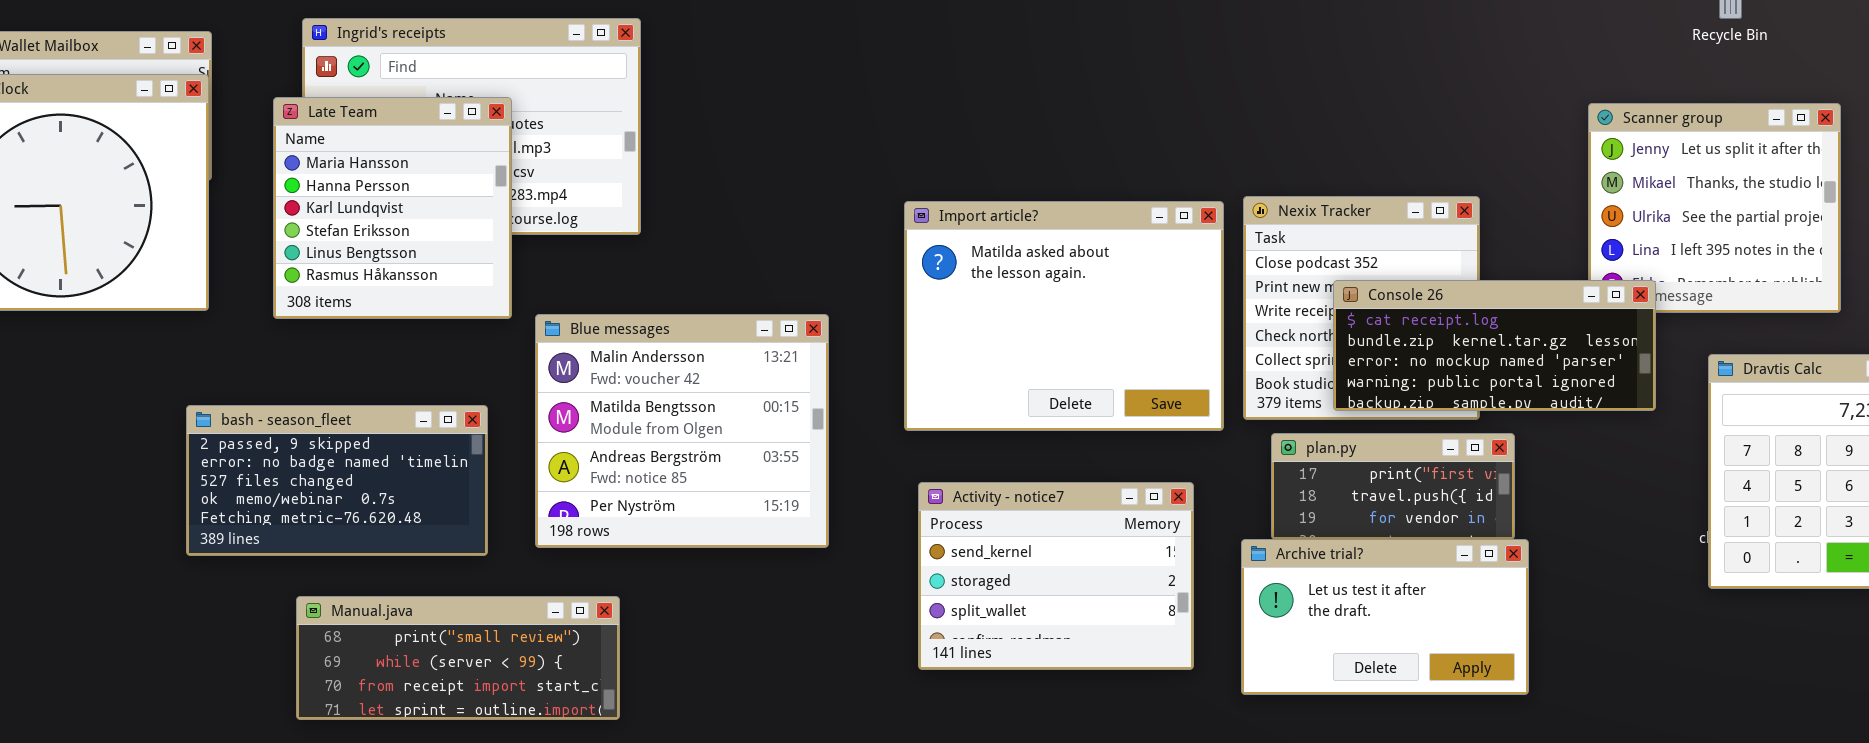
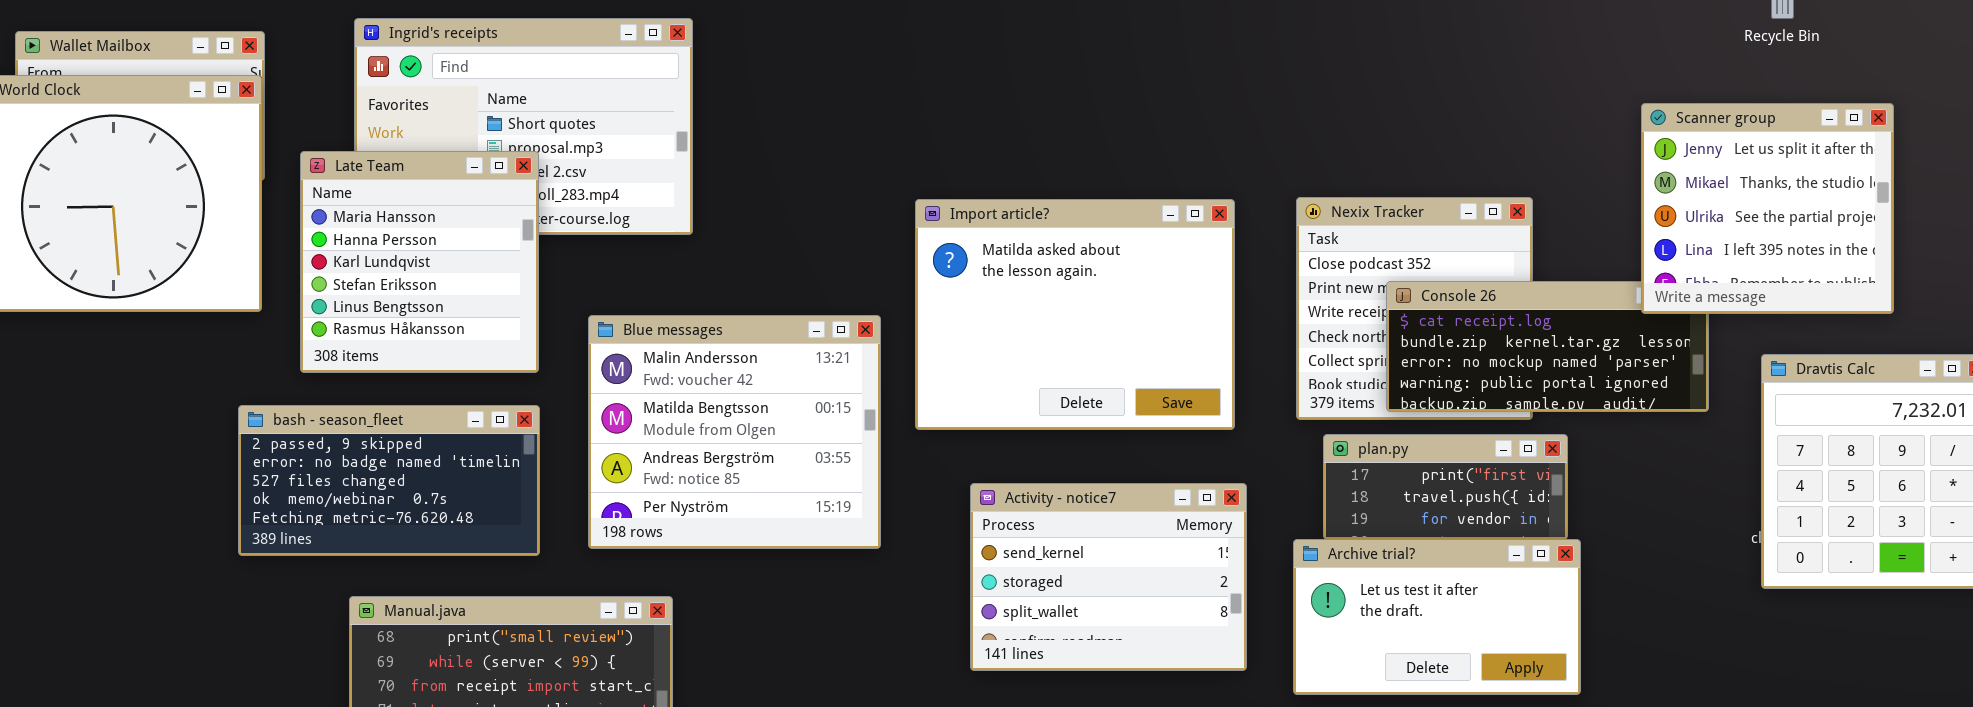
Late Team: [273,97,512,319] -> [300,151,539,373], moved
Scanner group: [1588,103,1841,313] -> [1641,103,1894,314], raised
Import article?: [904,201,1224,431] -> [915,199,1235,430], moved

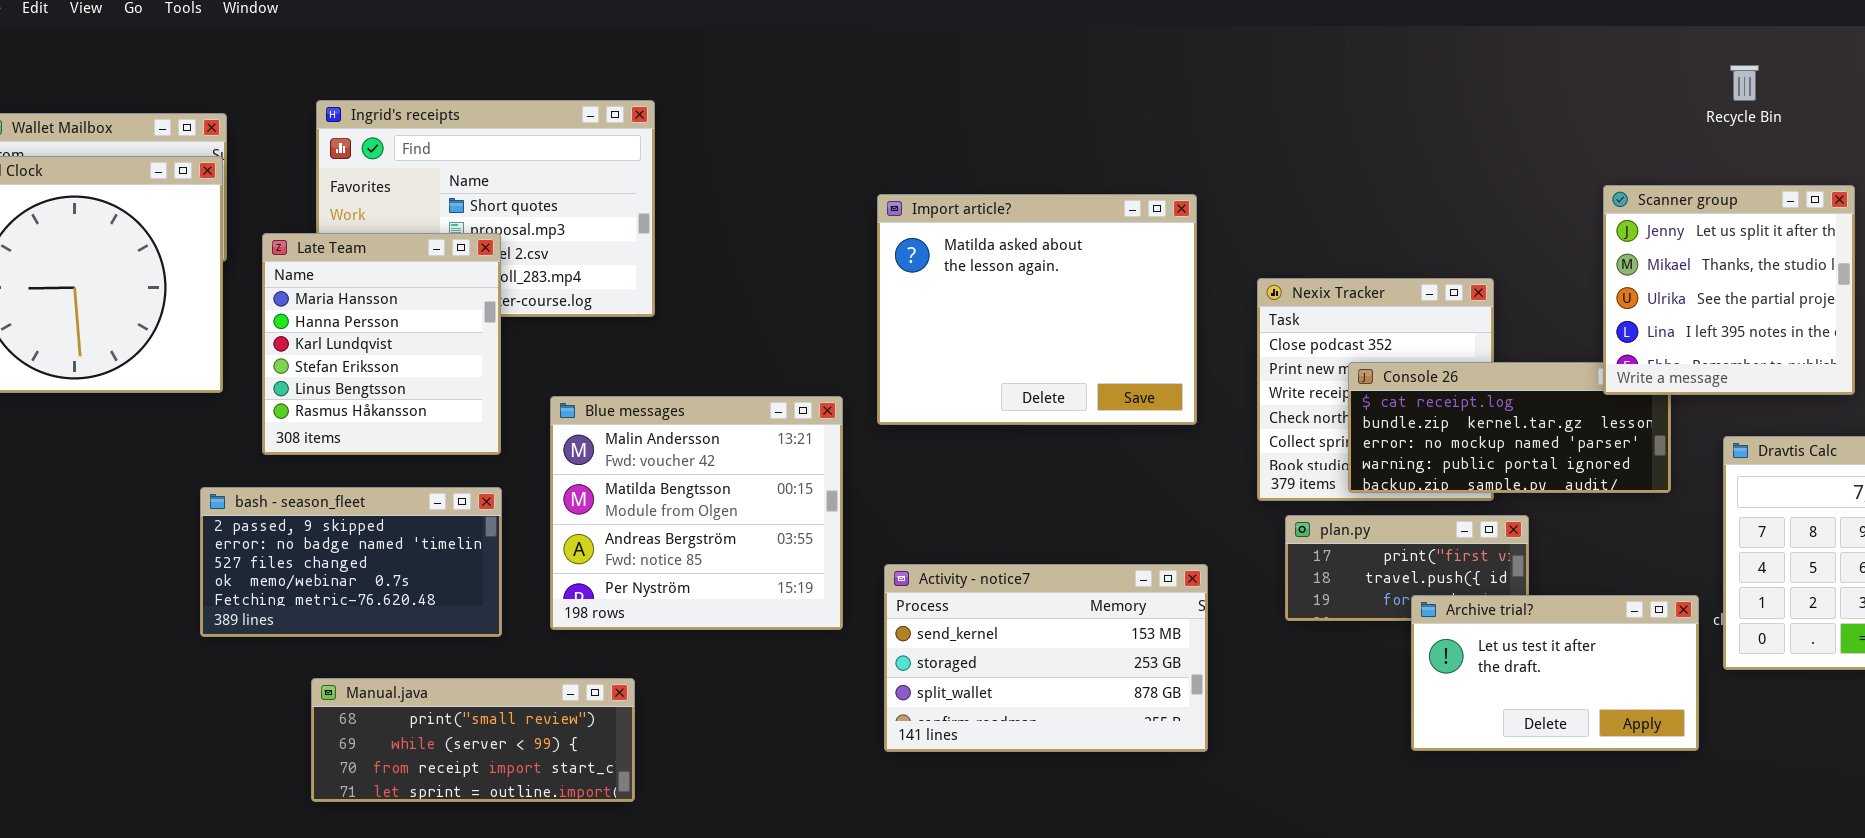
Import article?: [915,199,1235,430] -> [877,194,1197,425], moved
Activity - notice7: [970,483,1247,671] -> [884,564,1208,752], resized
Archive trial?: [1293,539,1581,695] -> [1411,595,1699,751], moved

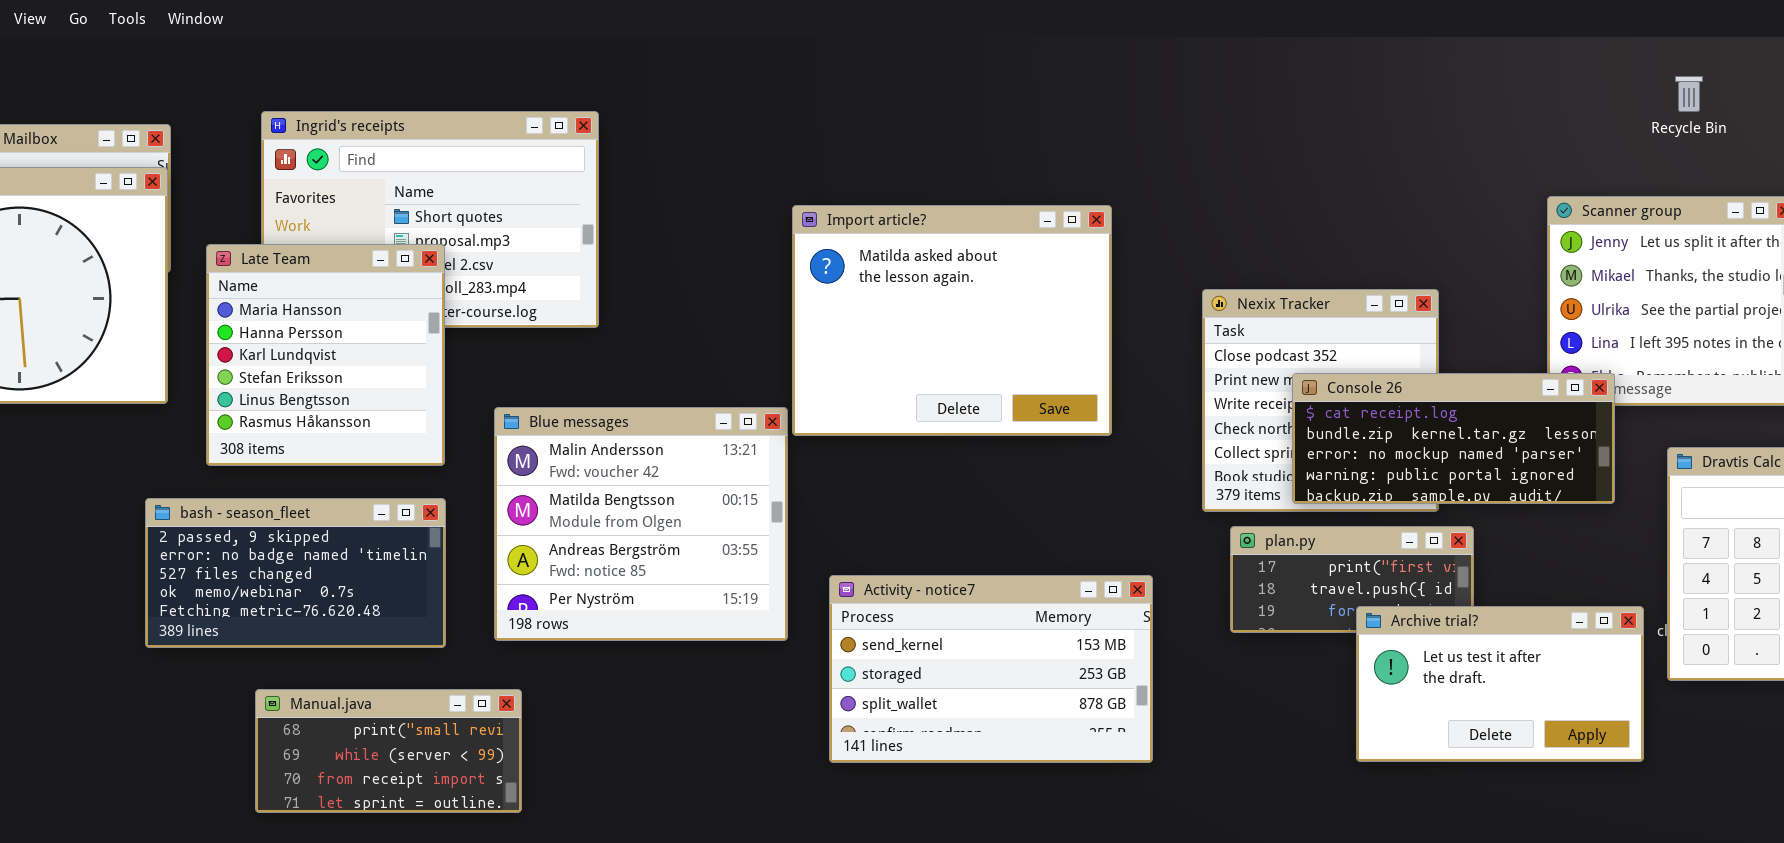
Import article?: [877,194,1197,425] -> [792,205,1112,436], moved
Console 26: [1348,362,1671,493] -> [1292,373,1615,504], raised
Manual.java: [311,678,635,802] -> [255,689,522,813], resized

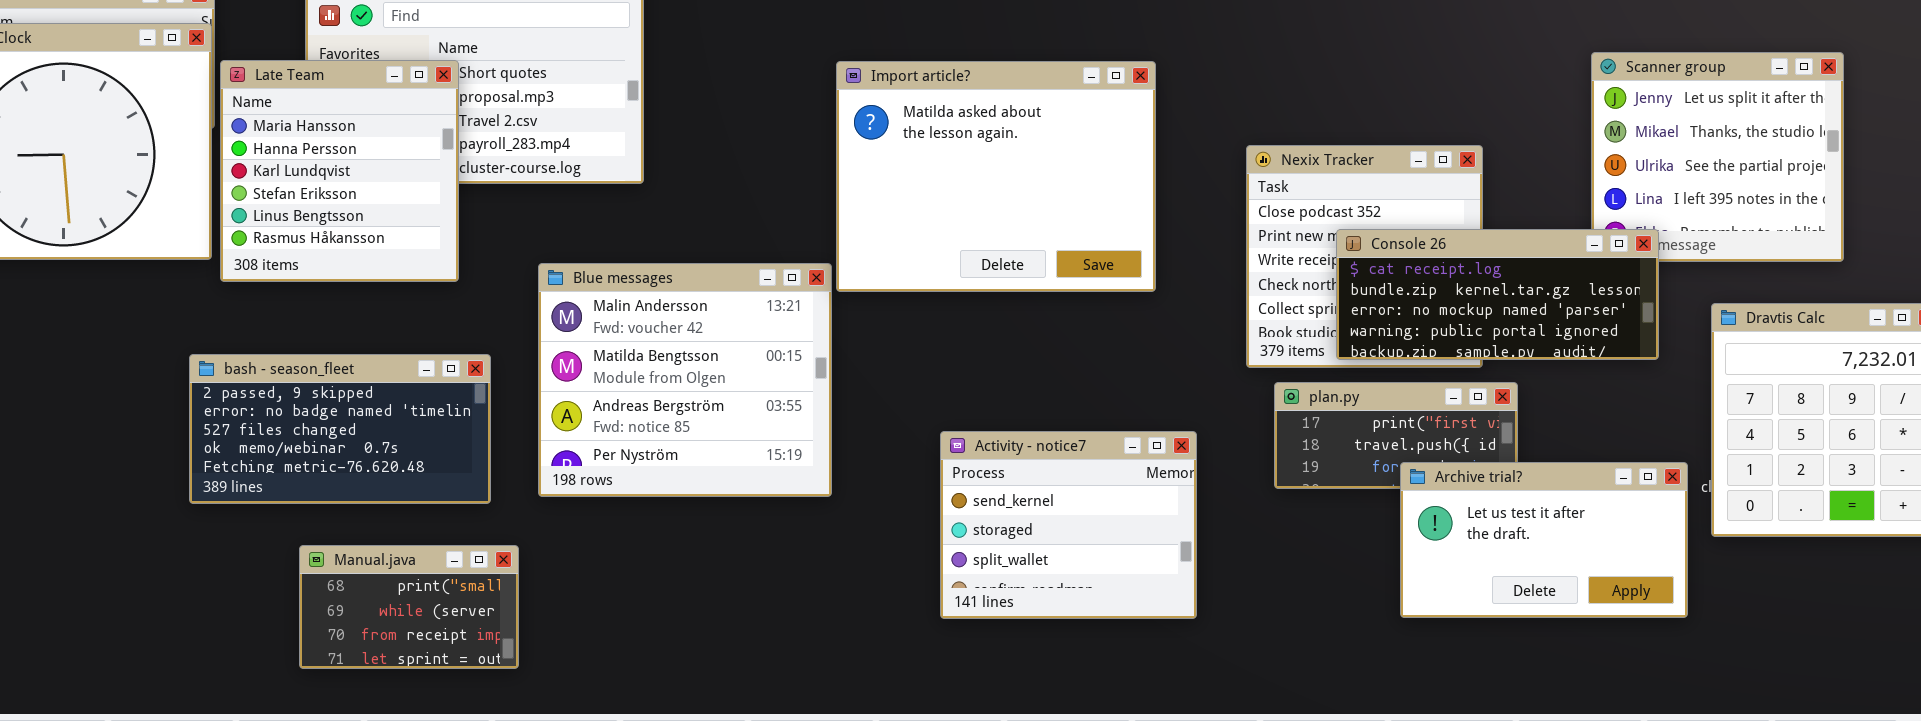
Late Team: [206,244,445,466] -> [220,60,459,282], moved
Activity - notice7: [829,575,1153,763] -> [940,431,1197,619], resized
Manual.java: [255,689,522,813] -> [299,545,519,669], resized

